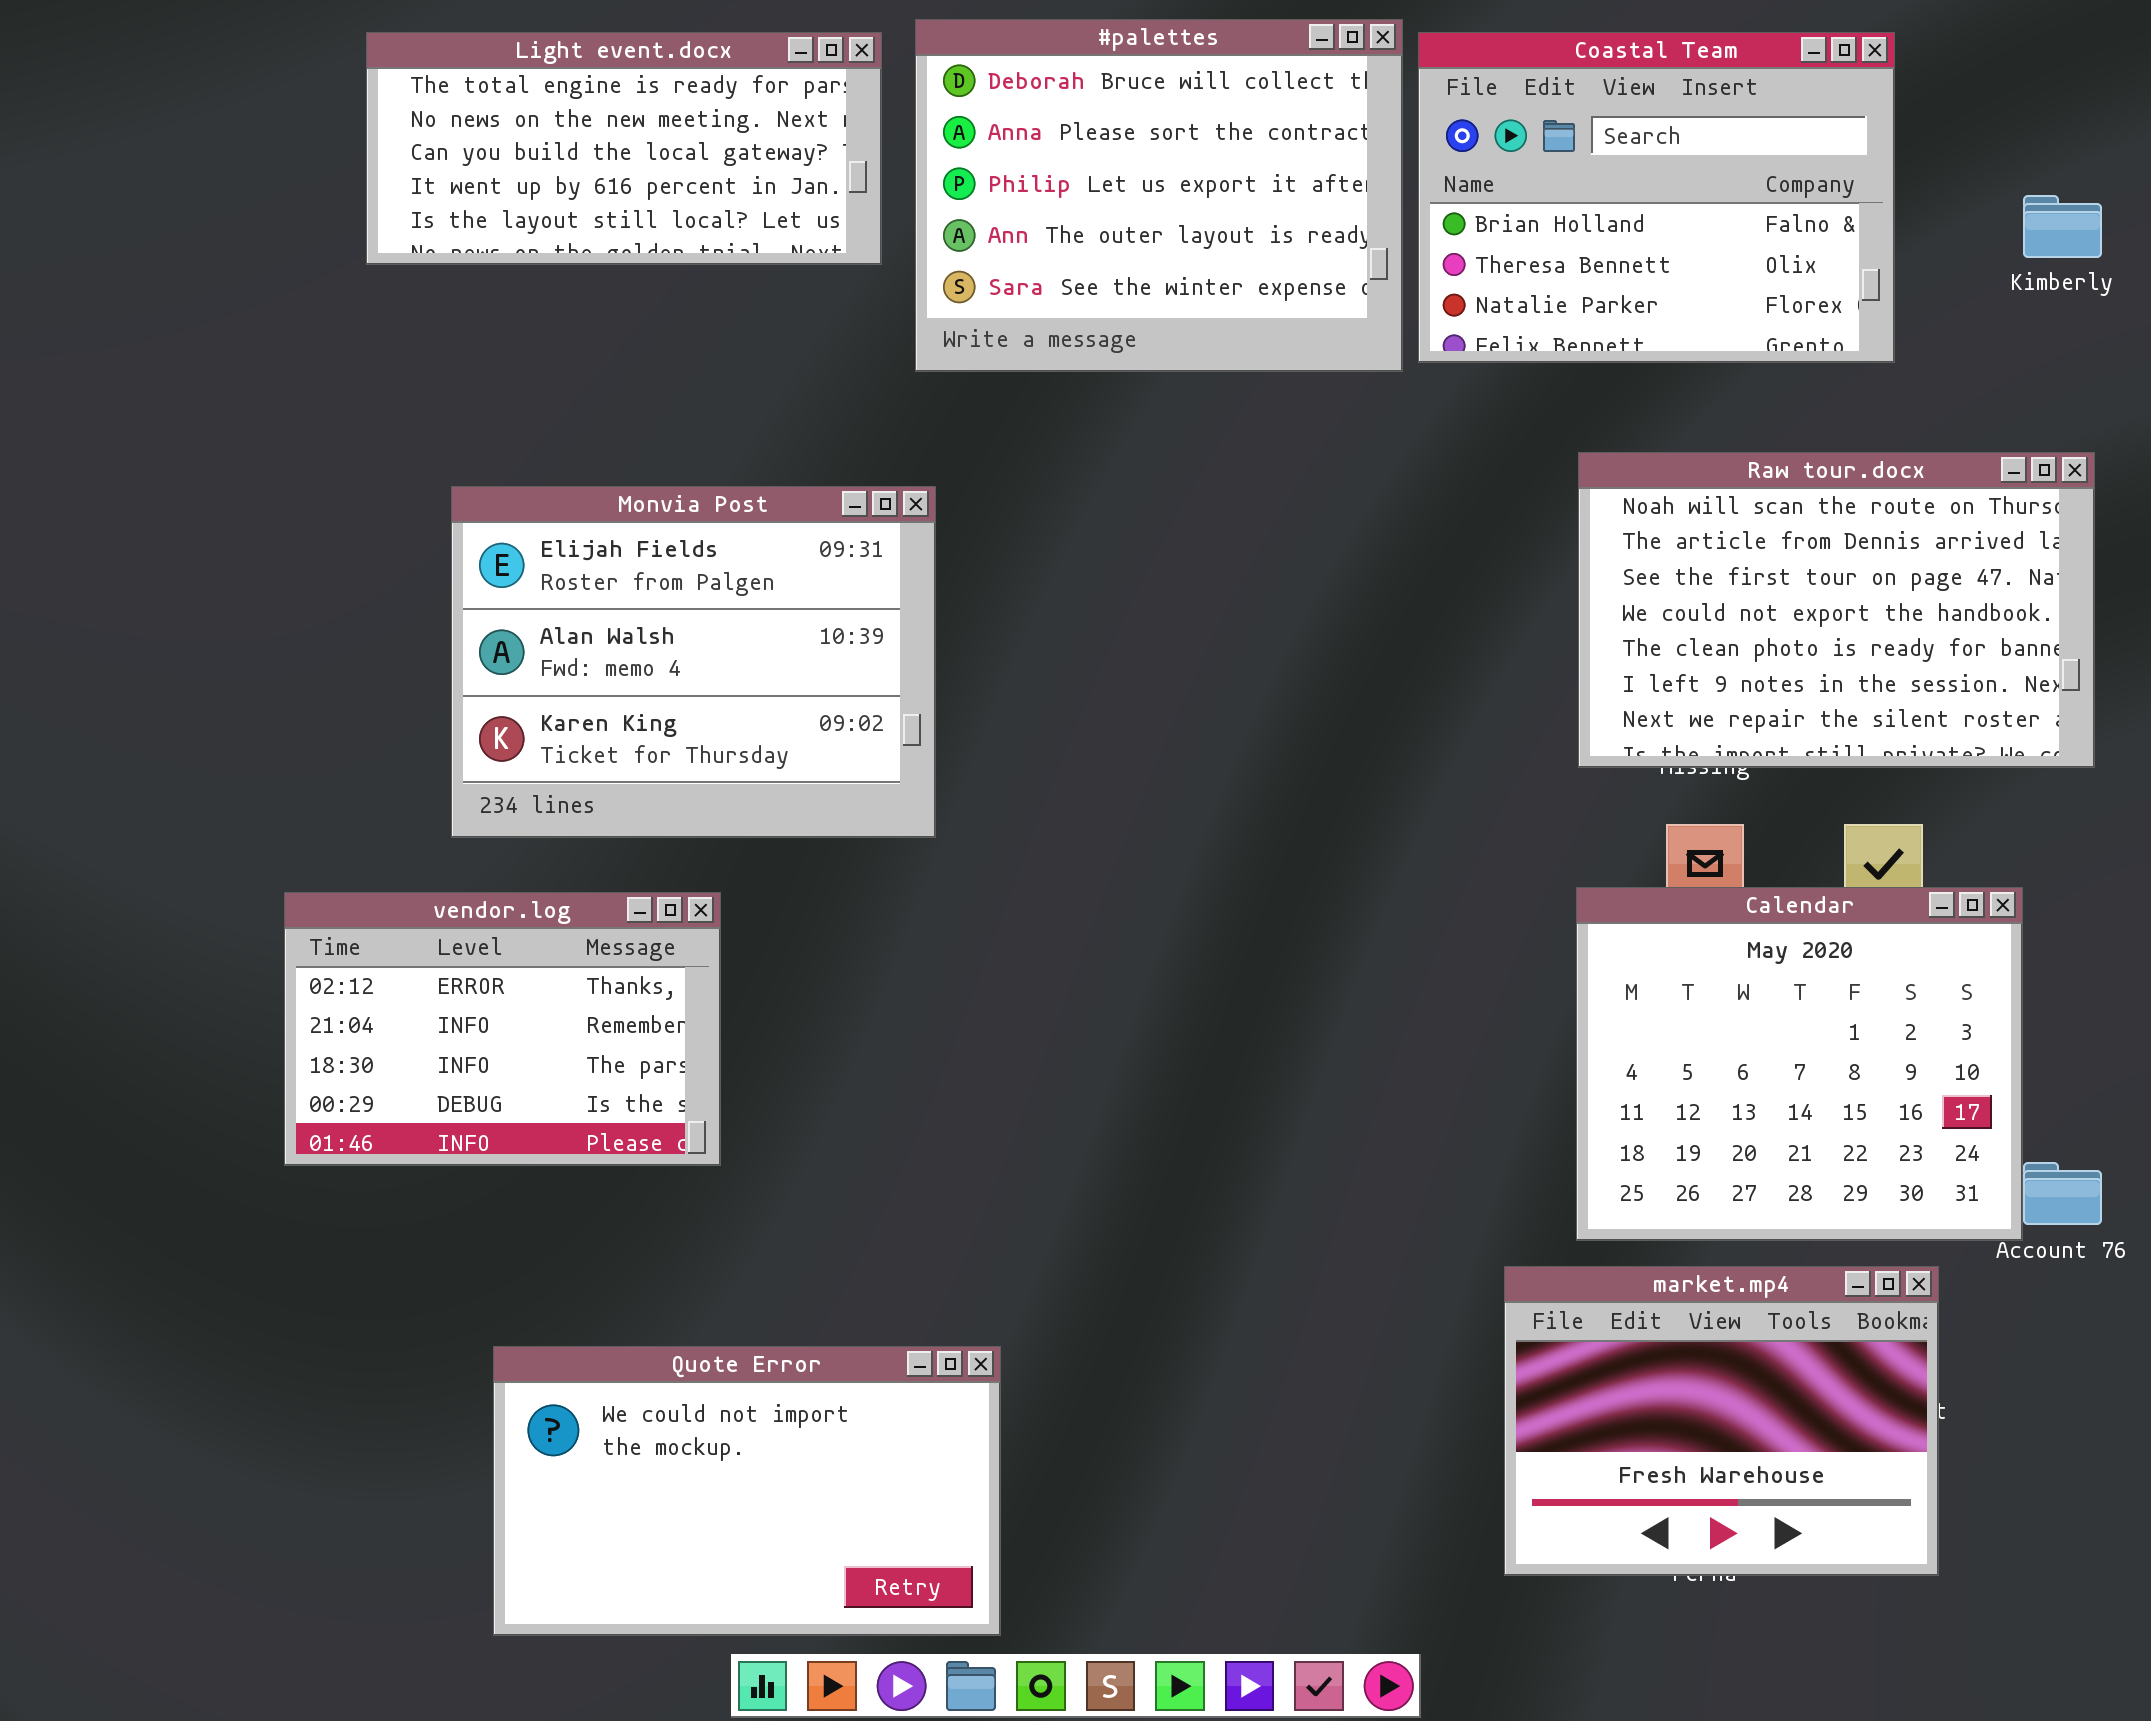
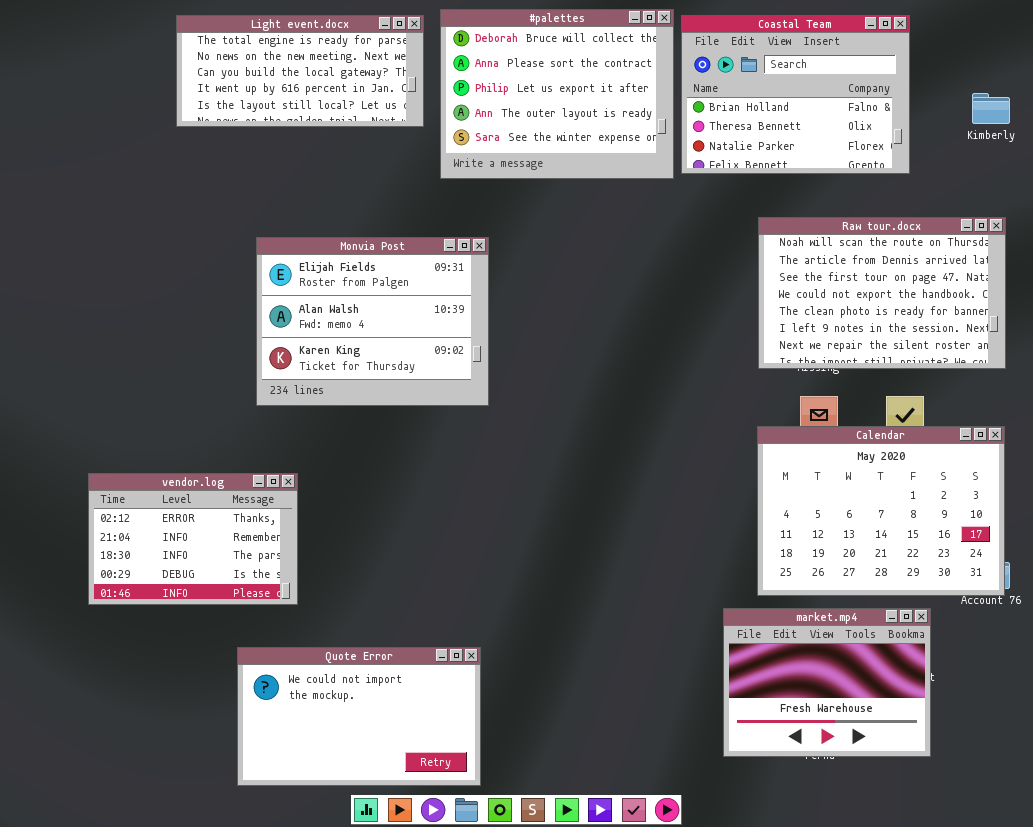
Monvia Post: [451,486,936,838] -> [256,237,489,406], moved
Calendar: [1576,887,2023,1241] -> [757,426,1005,596], resized
vendor.log: [284,892,721,1166] -> [88,473,298,605], moved

